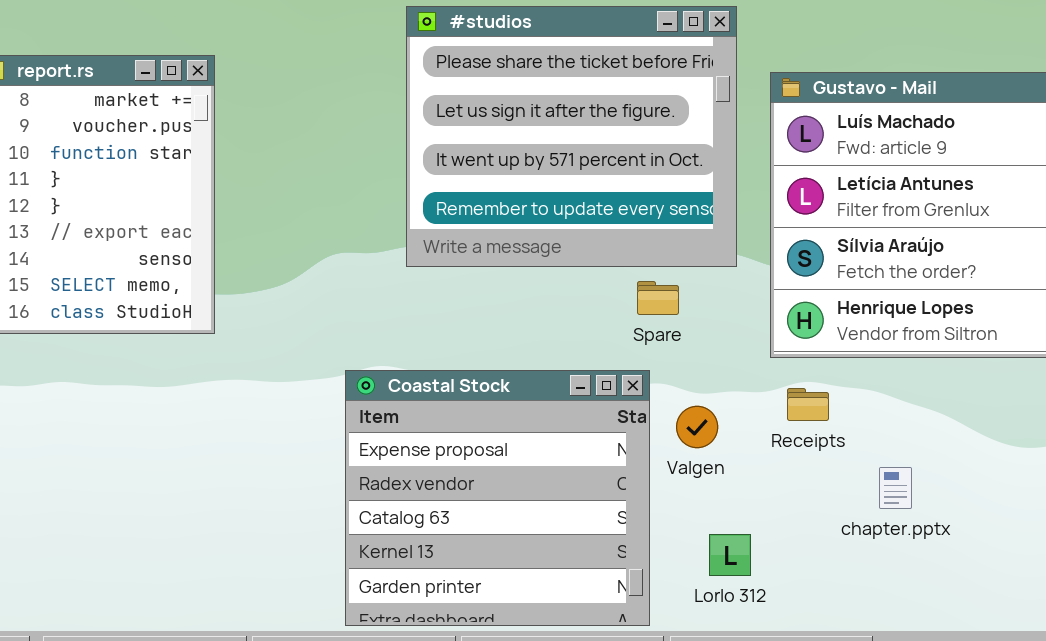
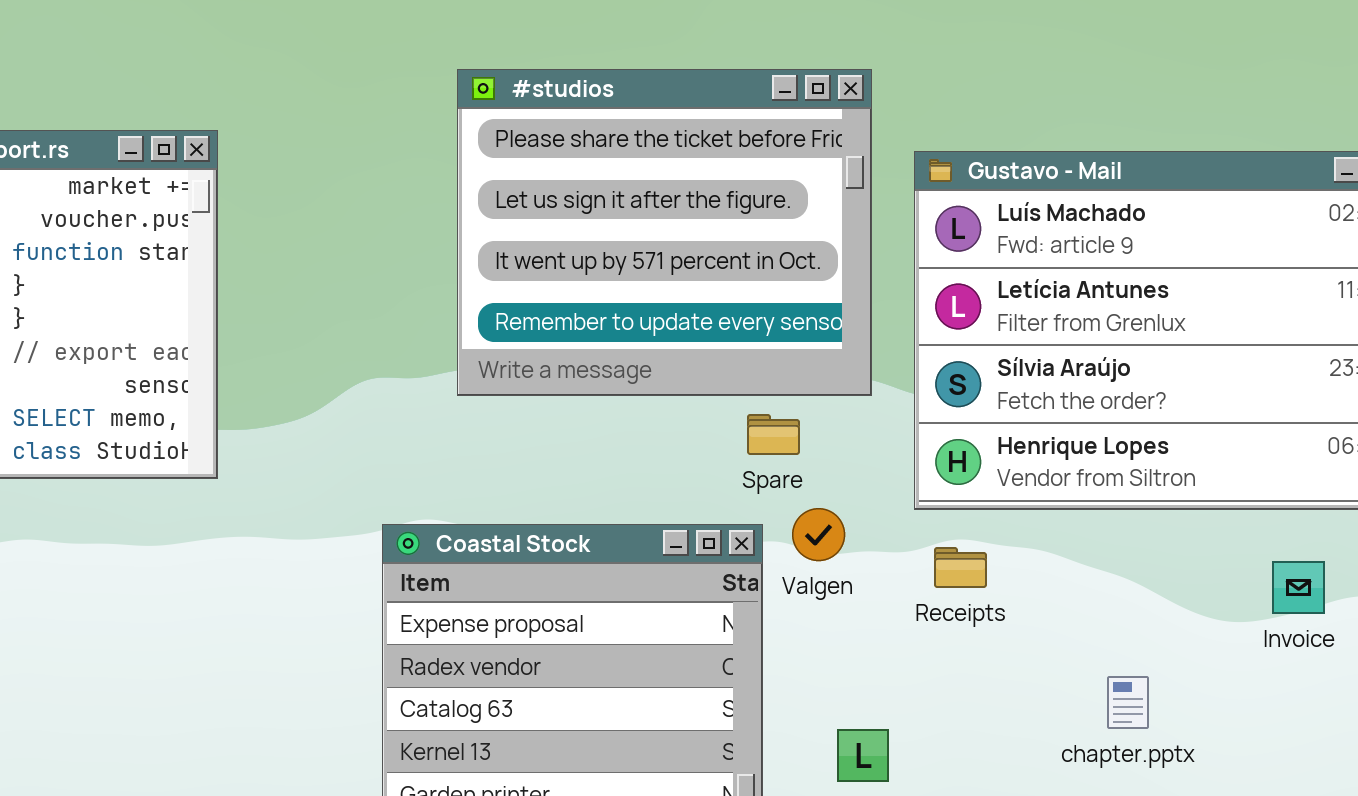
Valgen: [676,406,718,448] -> [792,508,845,561], moved
chapter.pptx: [879,467,912,509] -> [1107,676,1149,729], moved

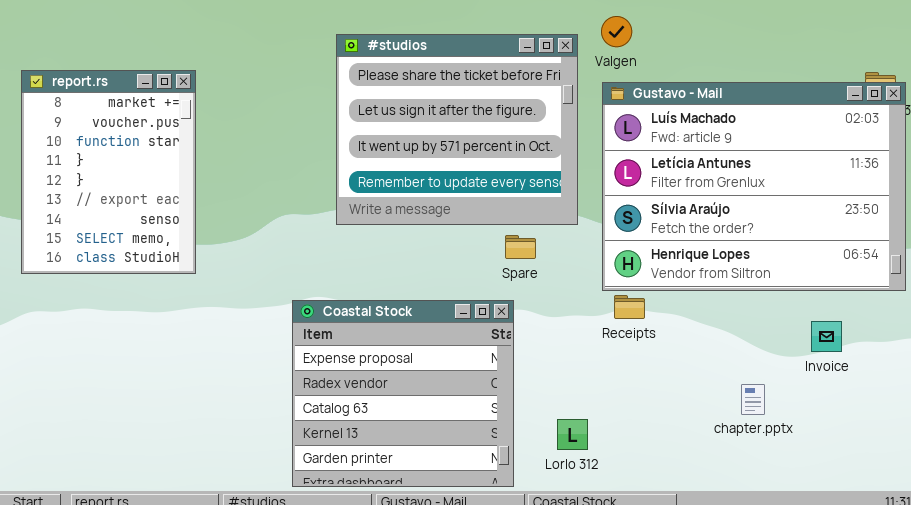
Valgen: [792,508,845,561] -> [601,16,632,47], moved
Receipts: [934,547,987,588] -> [614,295,645,319], moved
chapter.pptx: [1107,676,1149,729] -> [741,384,765,415], moved

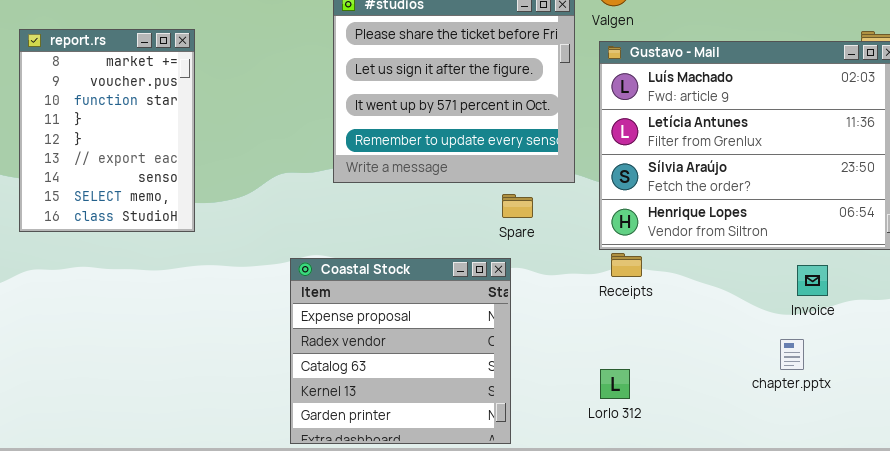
Invoice: [811,321,842,352] -> [797,265,828,296], moved
chapter.pptx: [741,384,765,415] -> [780,339,804,370], moved
Lorlo 312: [557,419,588,450] -> [600,369,630,399], moved

